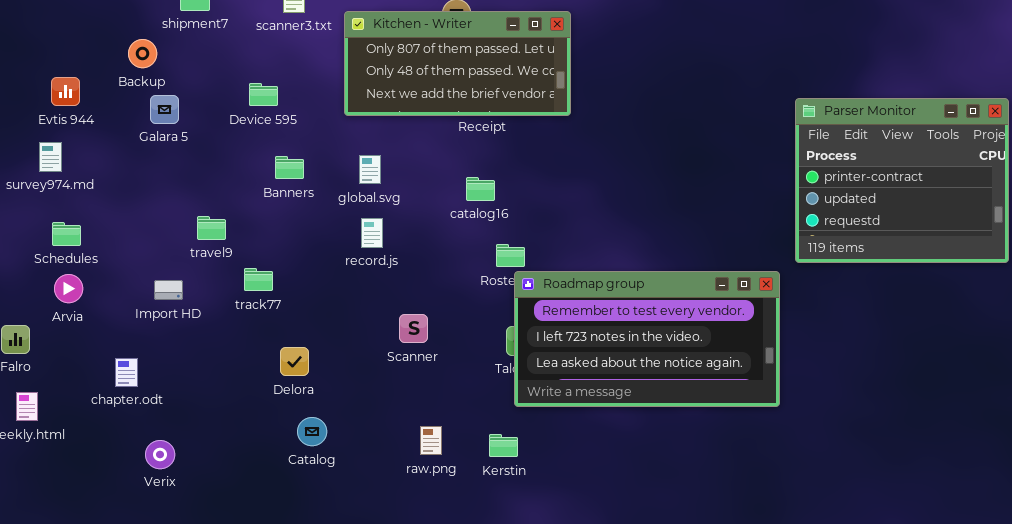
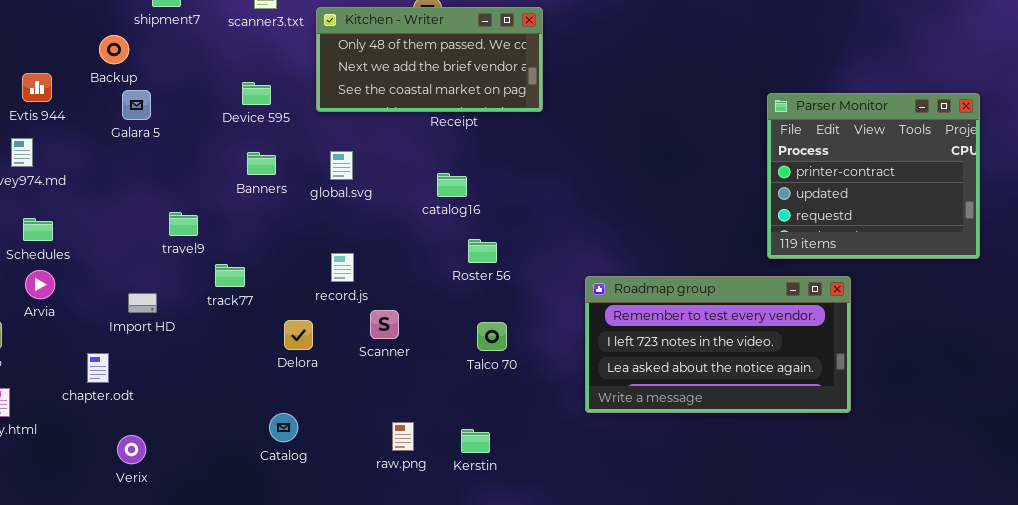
Kitchen - Writer: [344,11,571,116] -> [316,7,543,112], scrolled down 1 row
Device 595: [249,83,278,106] -> [242,82,271,105], moved
record.js: [361,218,383,248] -> [331,253,354,282], moved
Roadmap group: [514,271,780,407] -> [585,276,851,413], moved
Import HD: [154,280,183,300] -> [128,293,157,313], moved
Delora: [280,347,309,376] -> [284,320,313,350], moved

